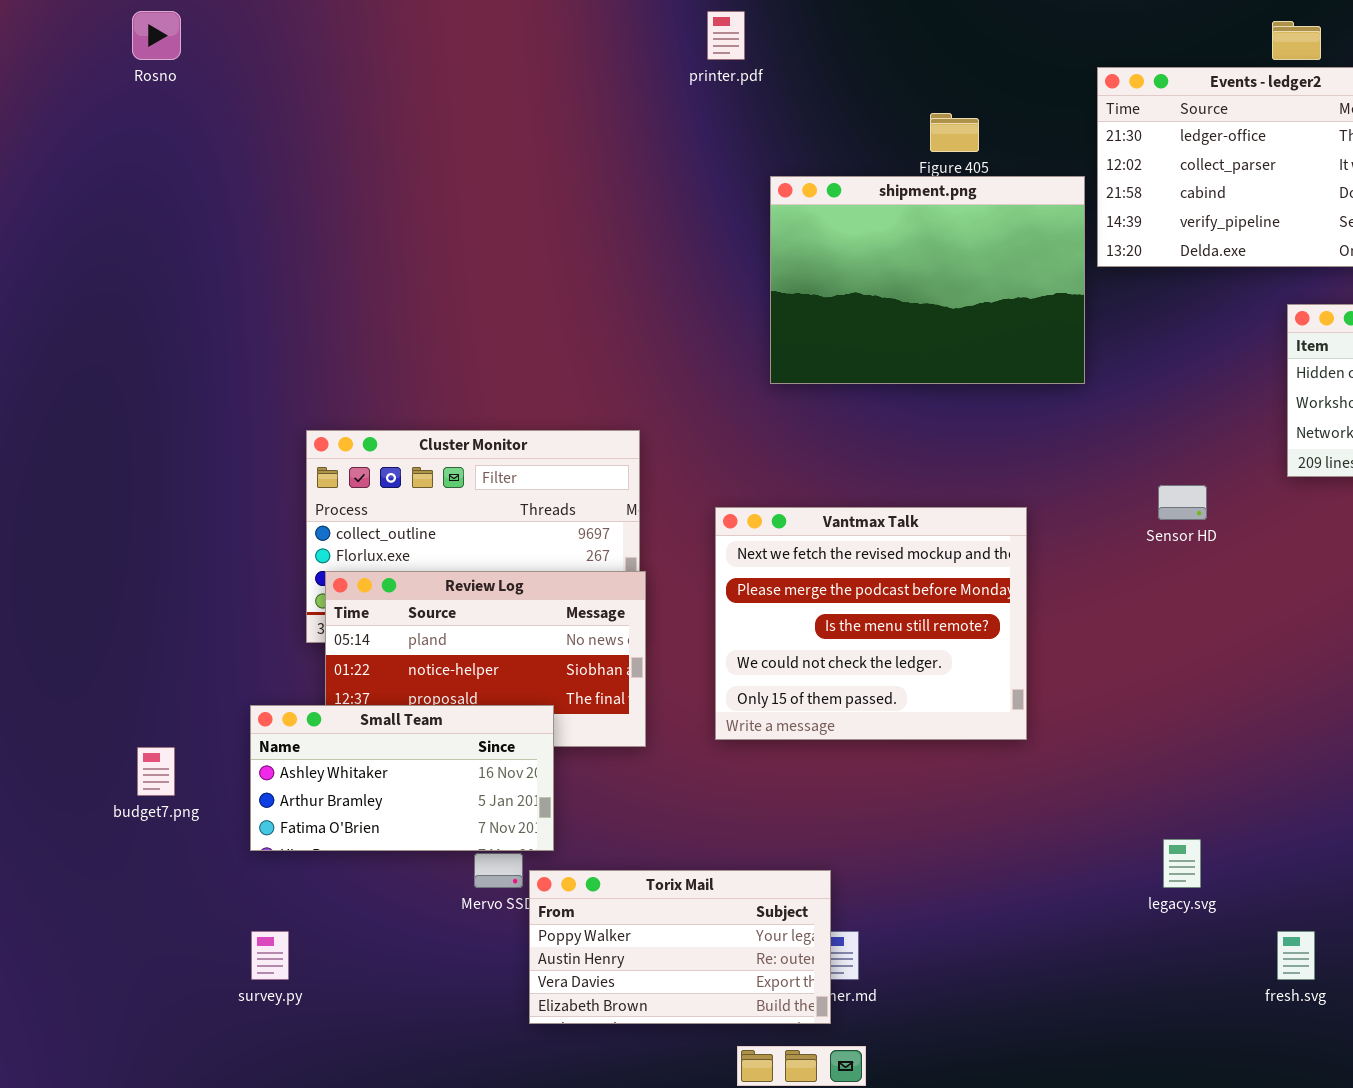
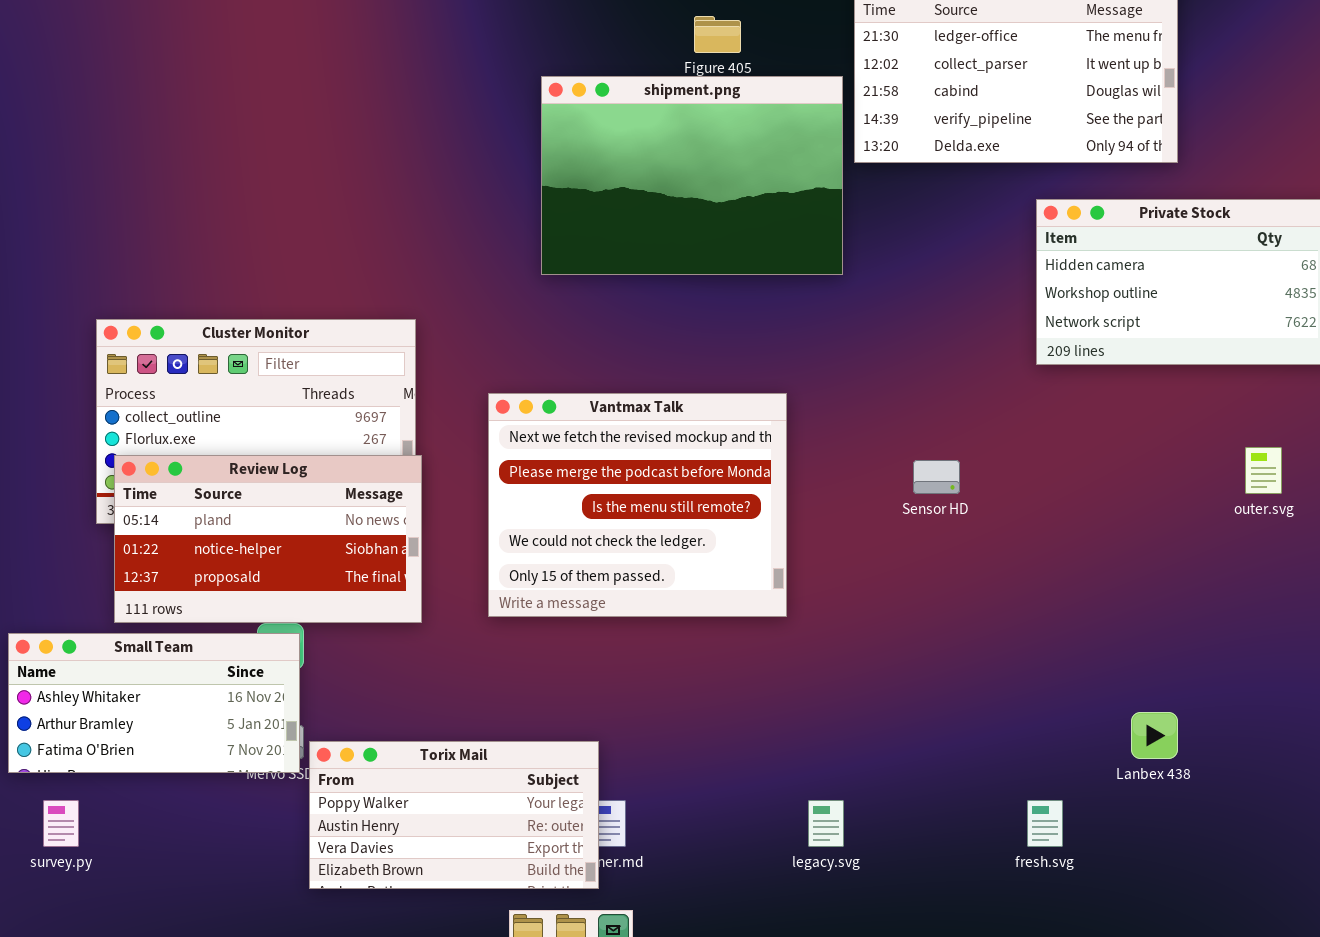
Sensor HD: [1158,485,1207,520] -> [913,460,960,494], moved
Small Team: [250,705,554,851] -> [8,633,300,773], moved
legacy.svg: [1163,839,1201,888] -> [808,800,844,847], moved

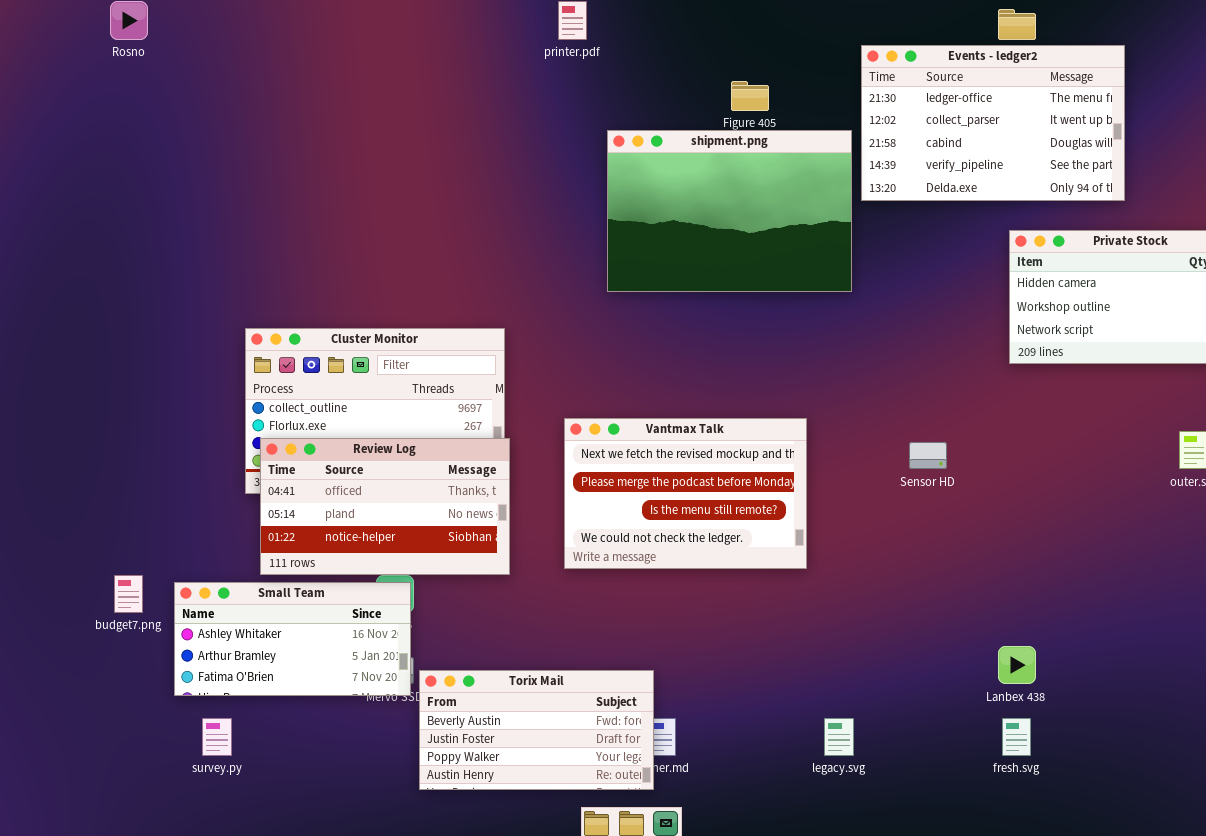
Vantmax Talk: [488,393,787,617] -> [564,418,807,569], resized
Review Log: [114,455,422,623] -> [260,438,510,575], scrolled up 1 row
Lanbex 438: [1131,712,1178,759] -> [998,646,1036,684], moved
Torix Mail: [309,741,599,889] -> [419,670,654,790], scrolled up 2 rows

